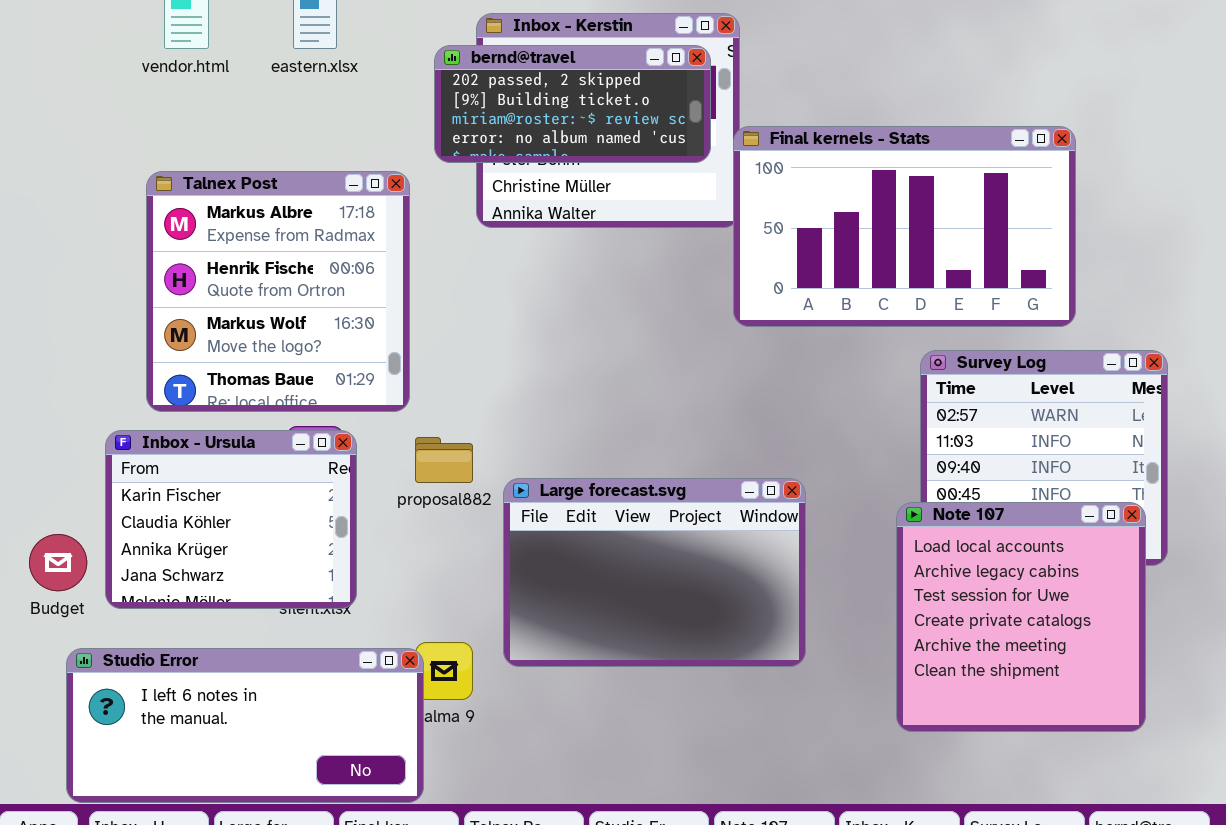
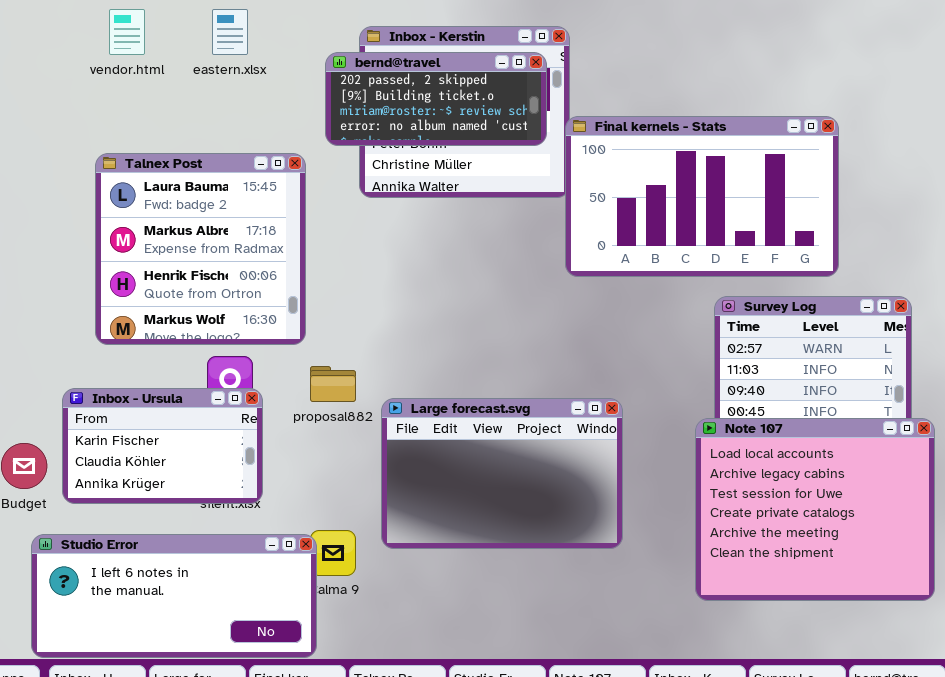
Talnex Post: [146,171,410,412] -> [95,153,306,345], scrolled up 1 row
Inbox - Ursula: [105,430,357,609] -> [62,388,263,504], resized
Note 107: [896,502,1146,732] -> [695,418,935,601], resized

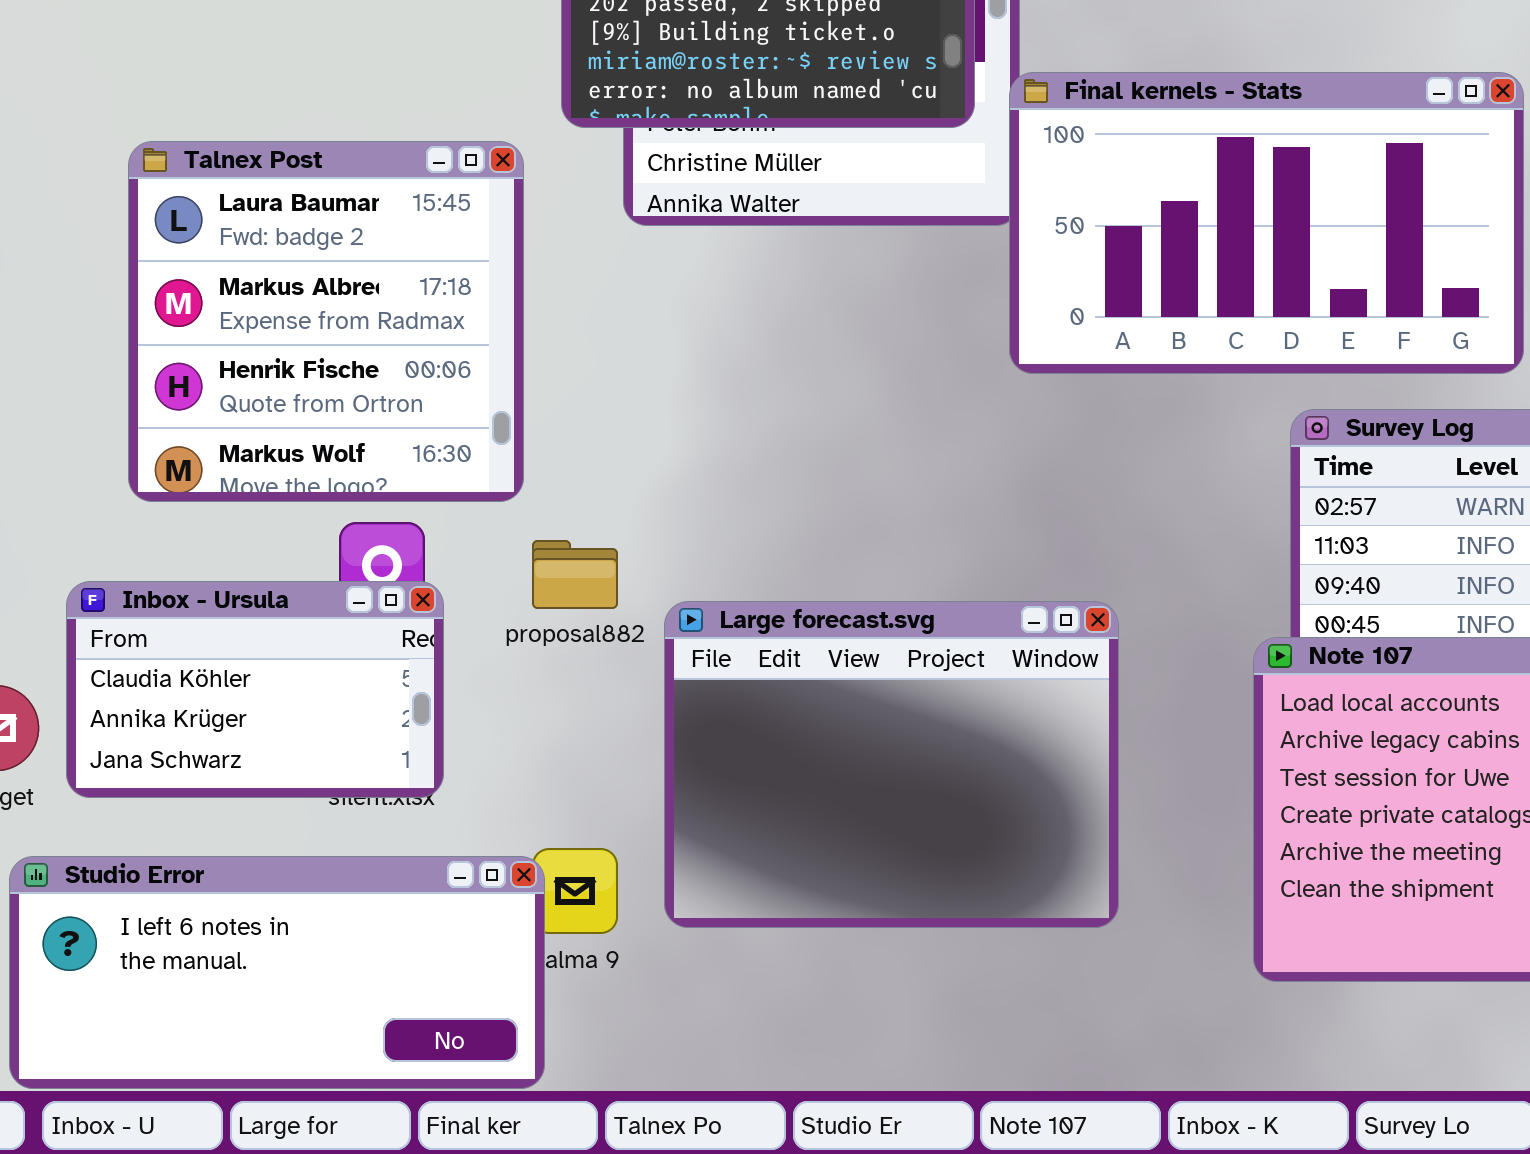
Inbox - Ursula: [62,388,263,504] -> [66,581,444,798], scrolled down 1 row
Large forecast.svg: [381,398,623,549] -> [664,601,1119,928], resized

